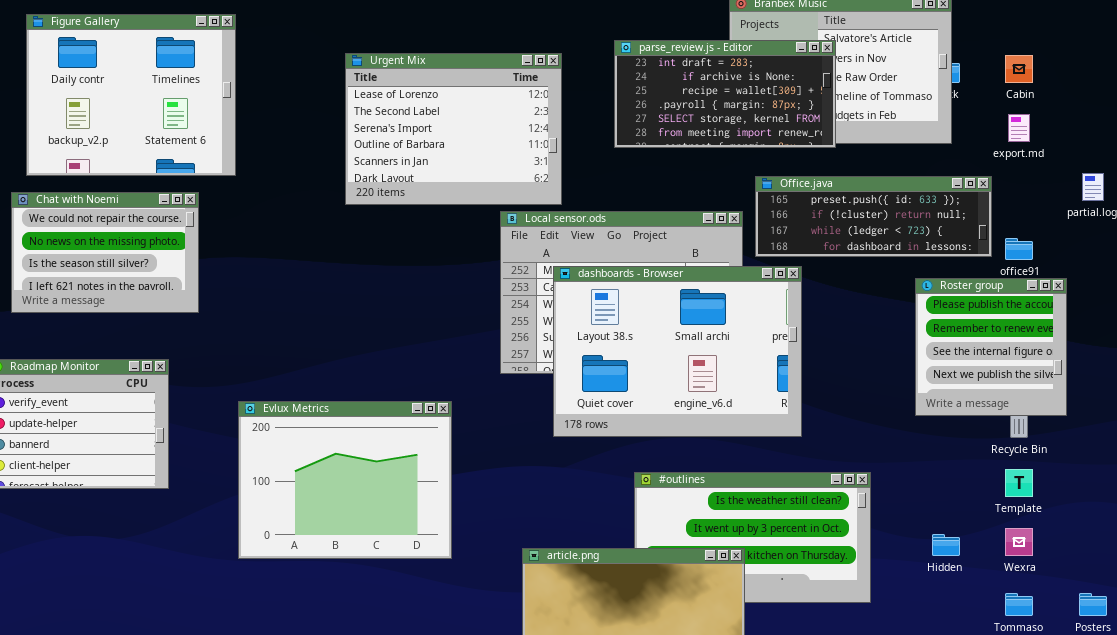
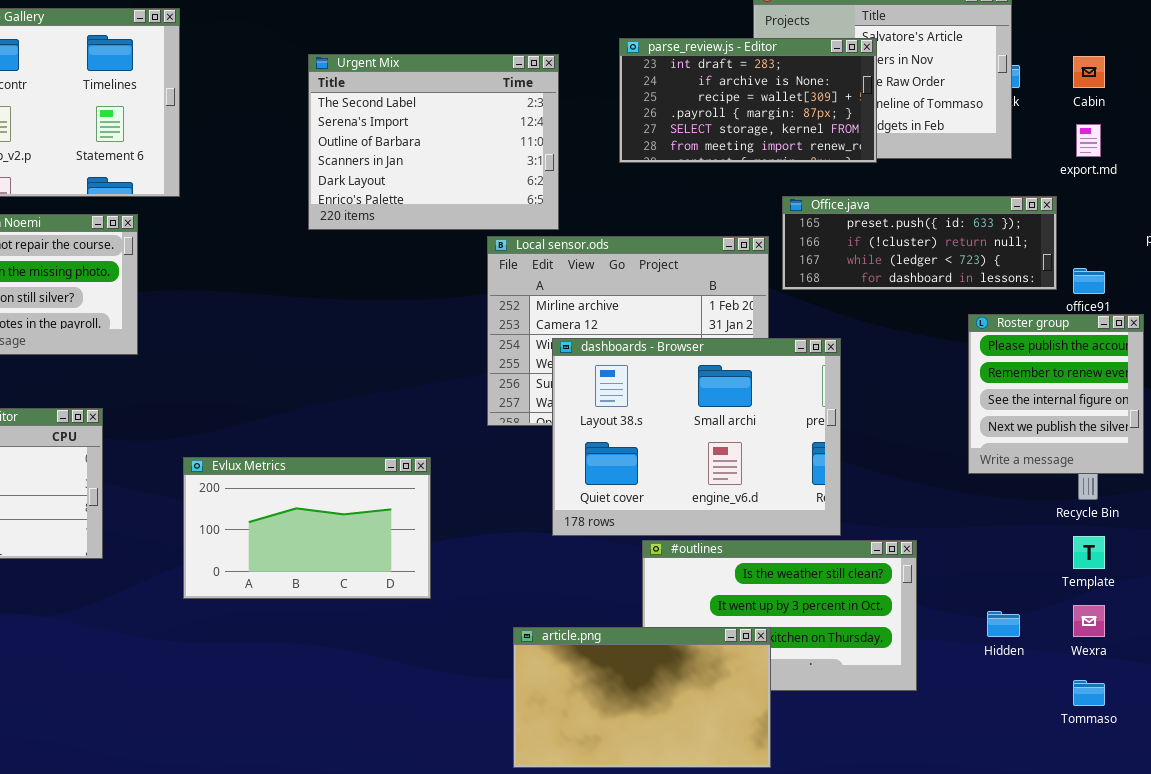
Urgent Mix: [345,53,562,205] -> [308,54,559,230], scrolled down 1 row
dashboards - Browser: [553,266,802,437] -> [552,338,841,536], moved
Evlux Metrics: [238,401,452,559] -> [183,457,431,599], resized

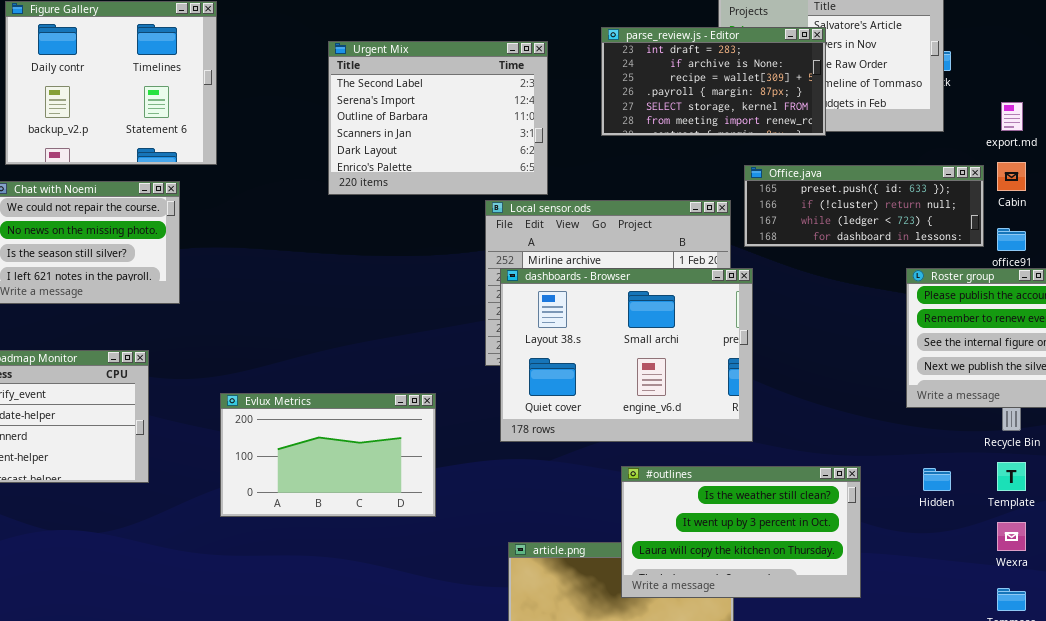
Cabin: [1073,56,1105,88] -> [997,162,1026,191], moved
dashboards - Browser: [552,338,841,536] -> [500,268,753,442], moved
#outlines: [642,540,917,691] -> [621,466,861,598], raised
Hidden: [987,611,1020,637] -> [923,468,951,491], moved

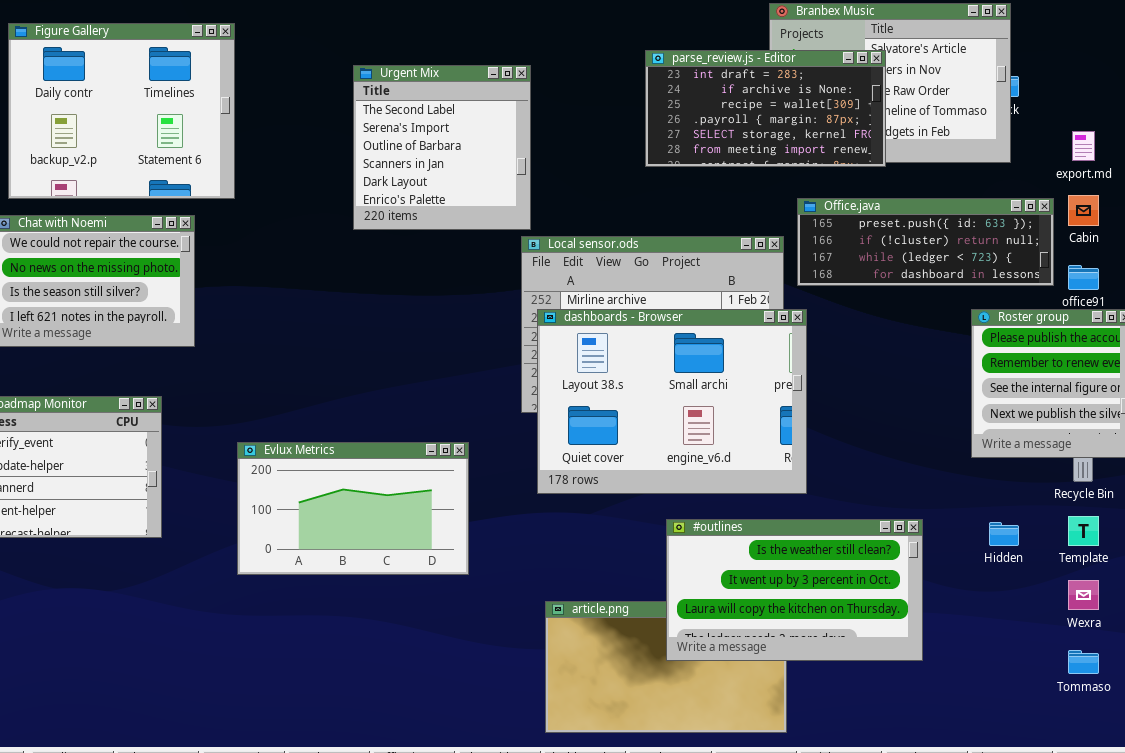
Urgent Mix: [328,41,548,195] -> [353,65,531,230], resized

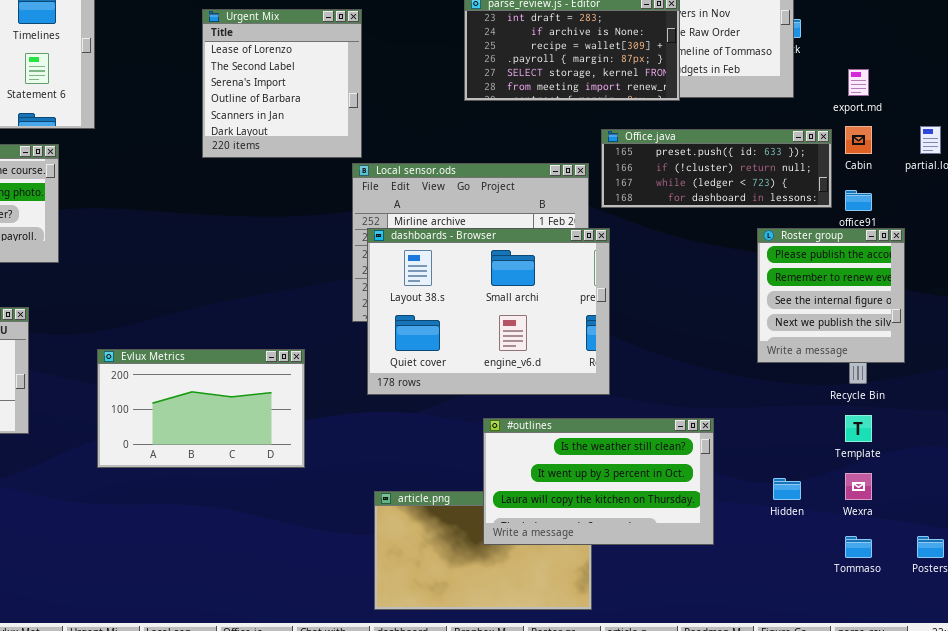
Urgent Mix: [353,65,531,230] -> [202,9,362,158], scrolled up 1 row
Hidden: [989,522,1019,546] -> [773,478,801,500], moved

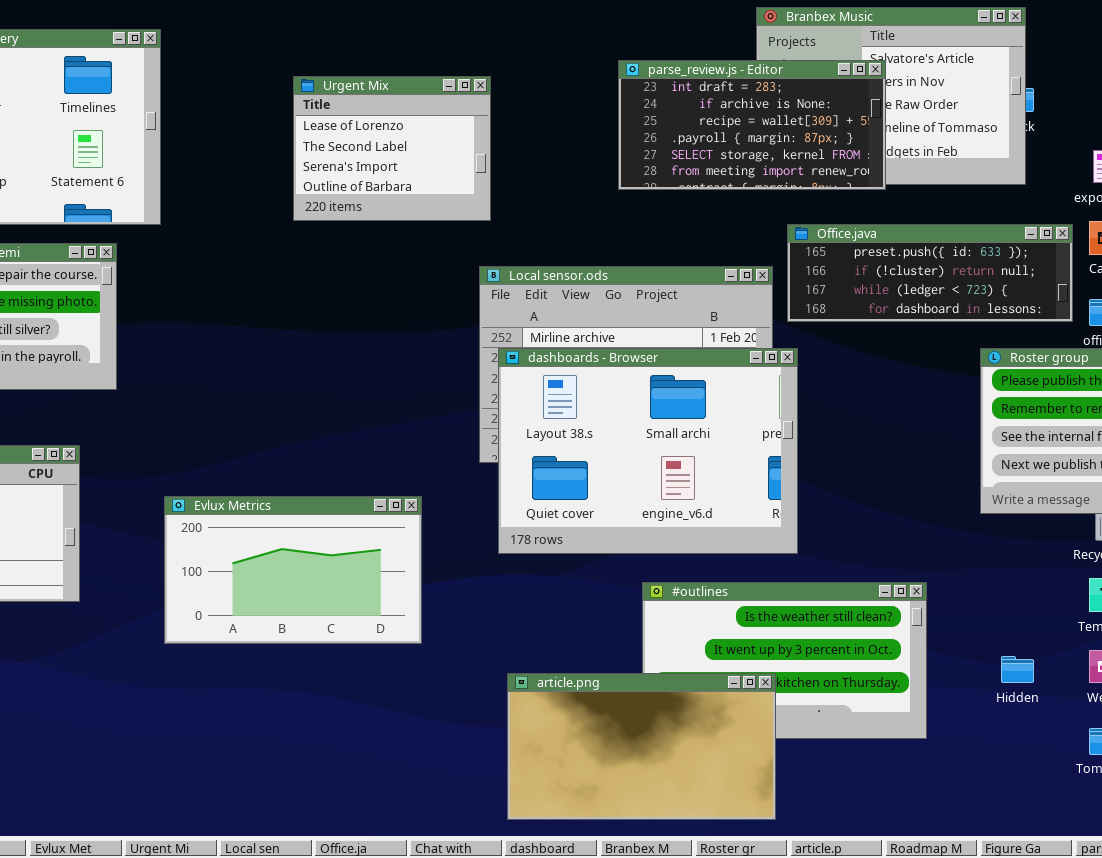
Urgent Mix: [202,9,362,158] -> [293,76,491,221], resized
article.png: [374,491,592,610] -> [507,673,776,820], raised

